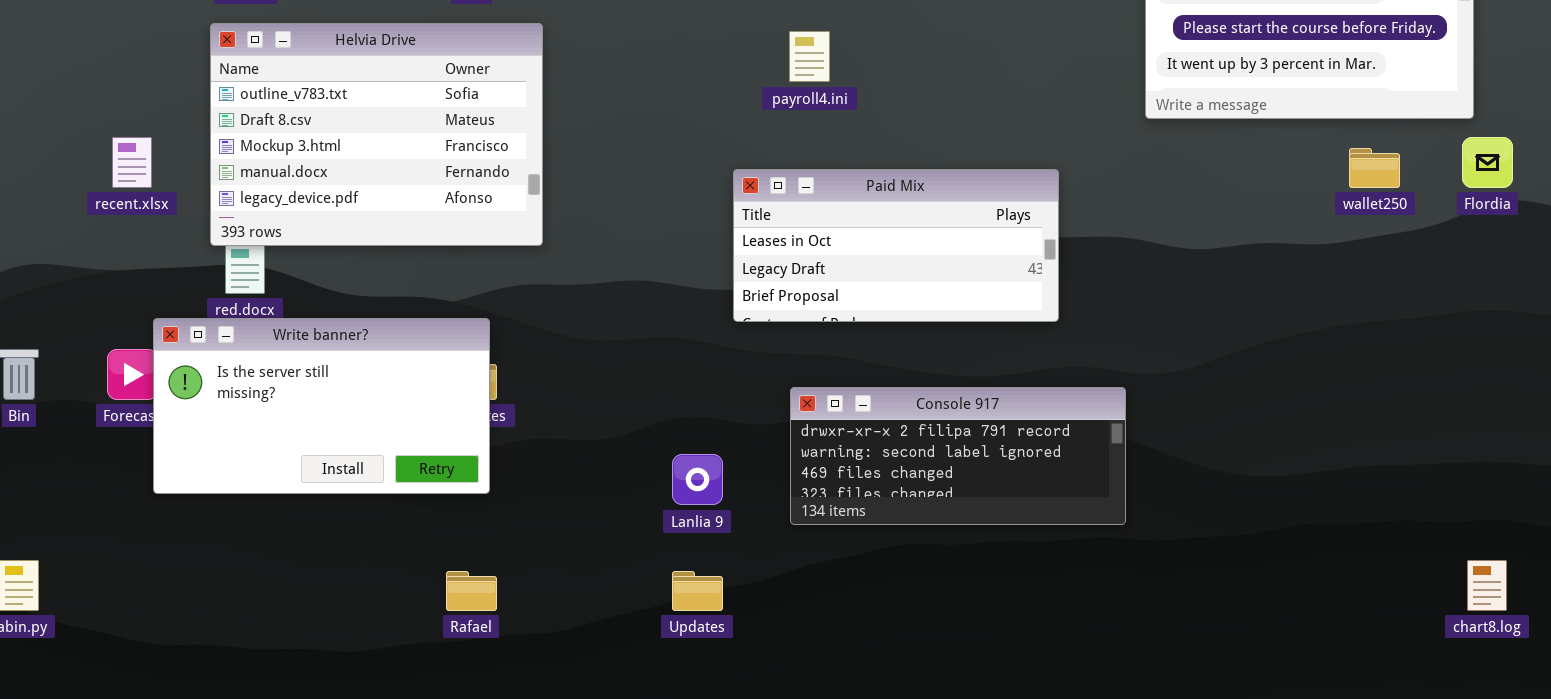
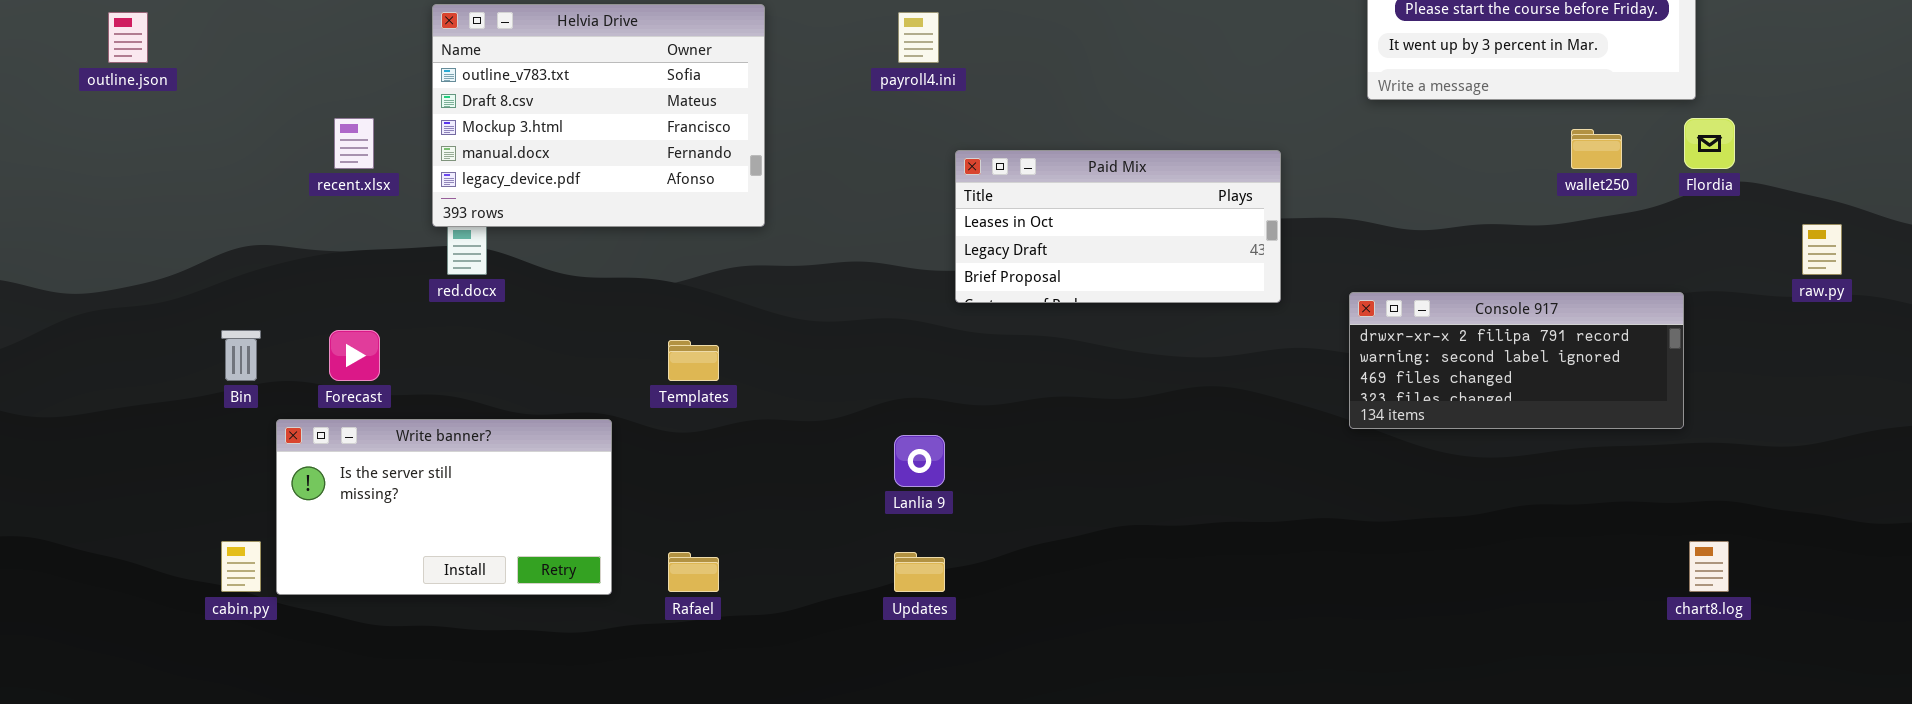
payroll4.ini: [789,31,830,82] -> [898,12,939,63], moved
Write banner?: [153,318,490,494] -> [276,419,612,595], moved
Console 917: [790,387,1126,525] -> [1349,292,1684,429], moved

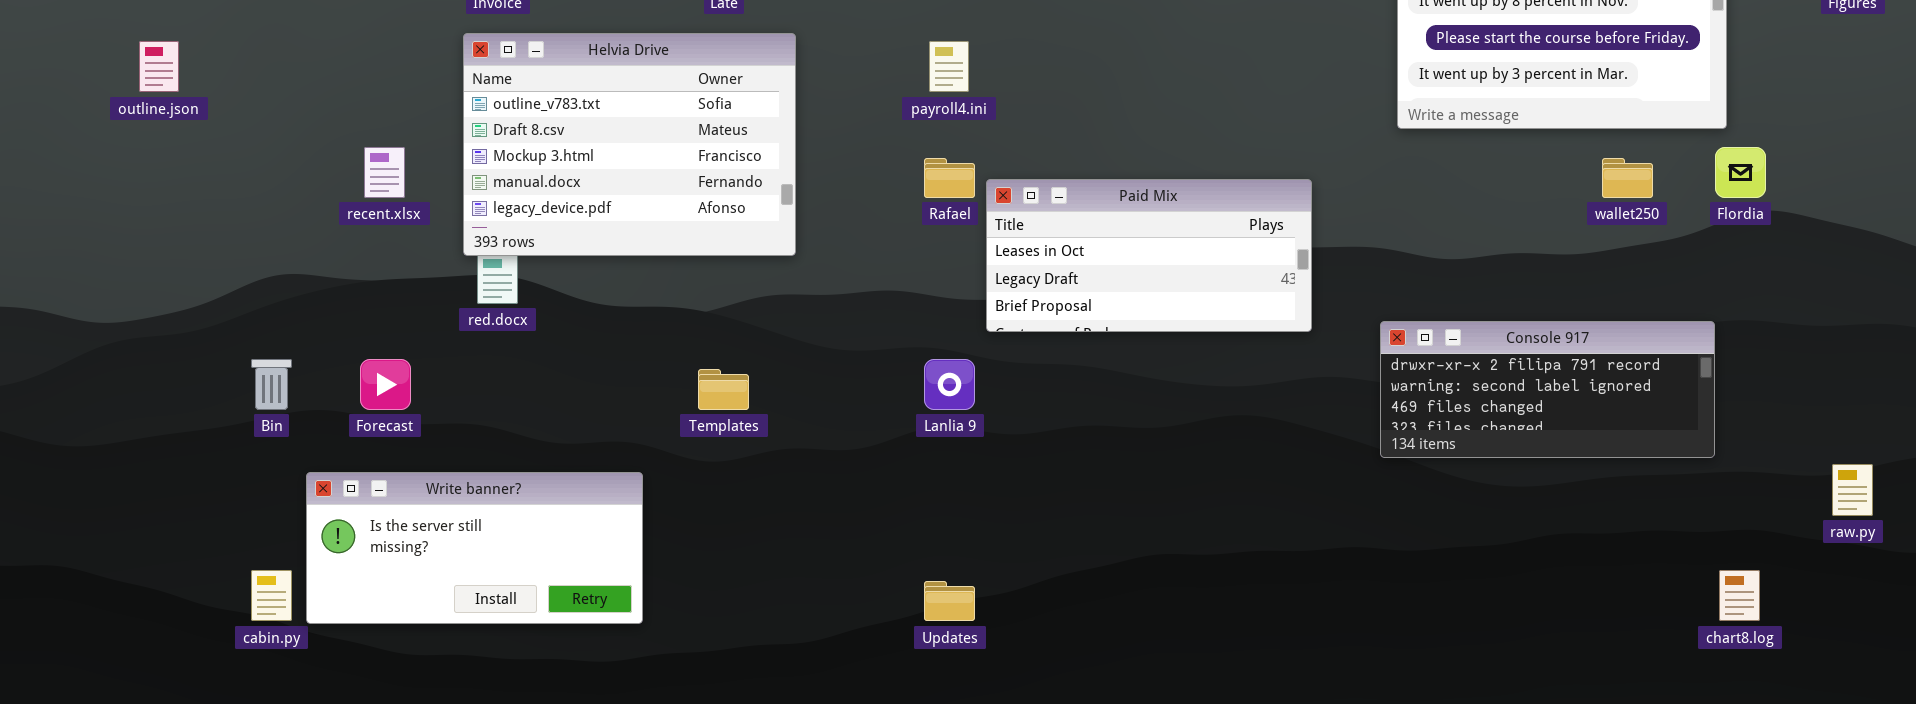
raw.py: [1802,224,1842,275] -> [1832,464,1873,516], moved
Write banner?: [276,419,612,595] -> [306,472,643,624], resized
Lanlia 9: [894,435,945,487] -> [924,359,975,410], moved
Rafael: [668,552,719,592] -> [924,158,975,198], moved

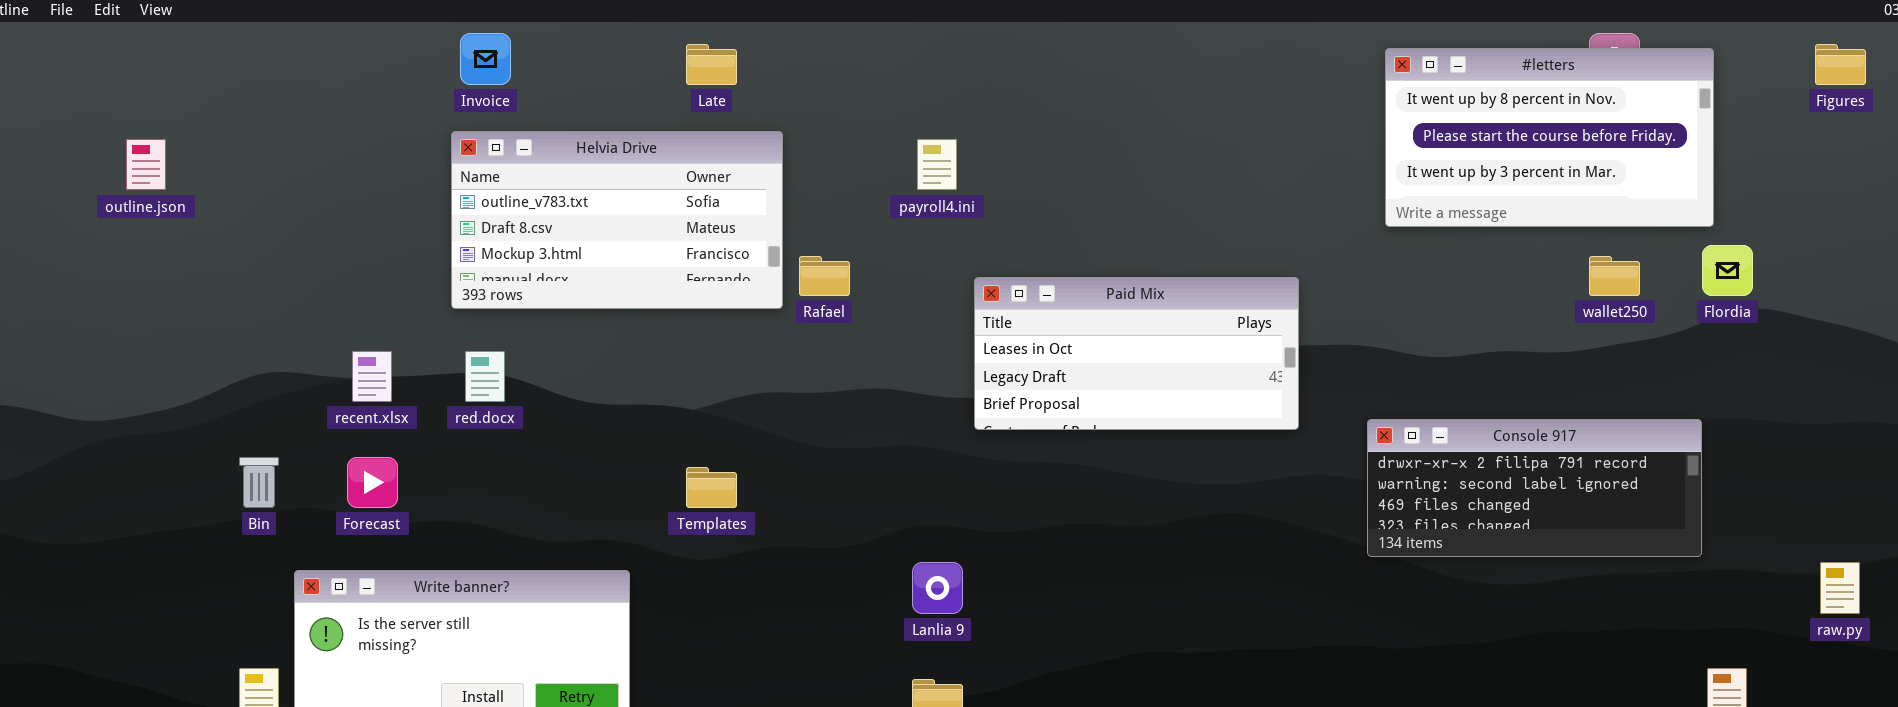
Helvia Drive: [463,33,796,256] -> [451,131,783,309], resized
recent.xlsx: [364,147,405,198] -> [352,351,392,402], moved
Rafael: [924,158,975,198] -> [799,256,850,296], moved
Lanlia 9: [924,359,975,410] -> [912,562,963,614], moved

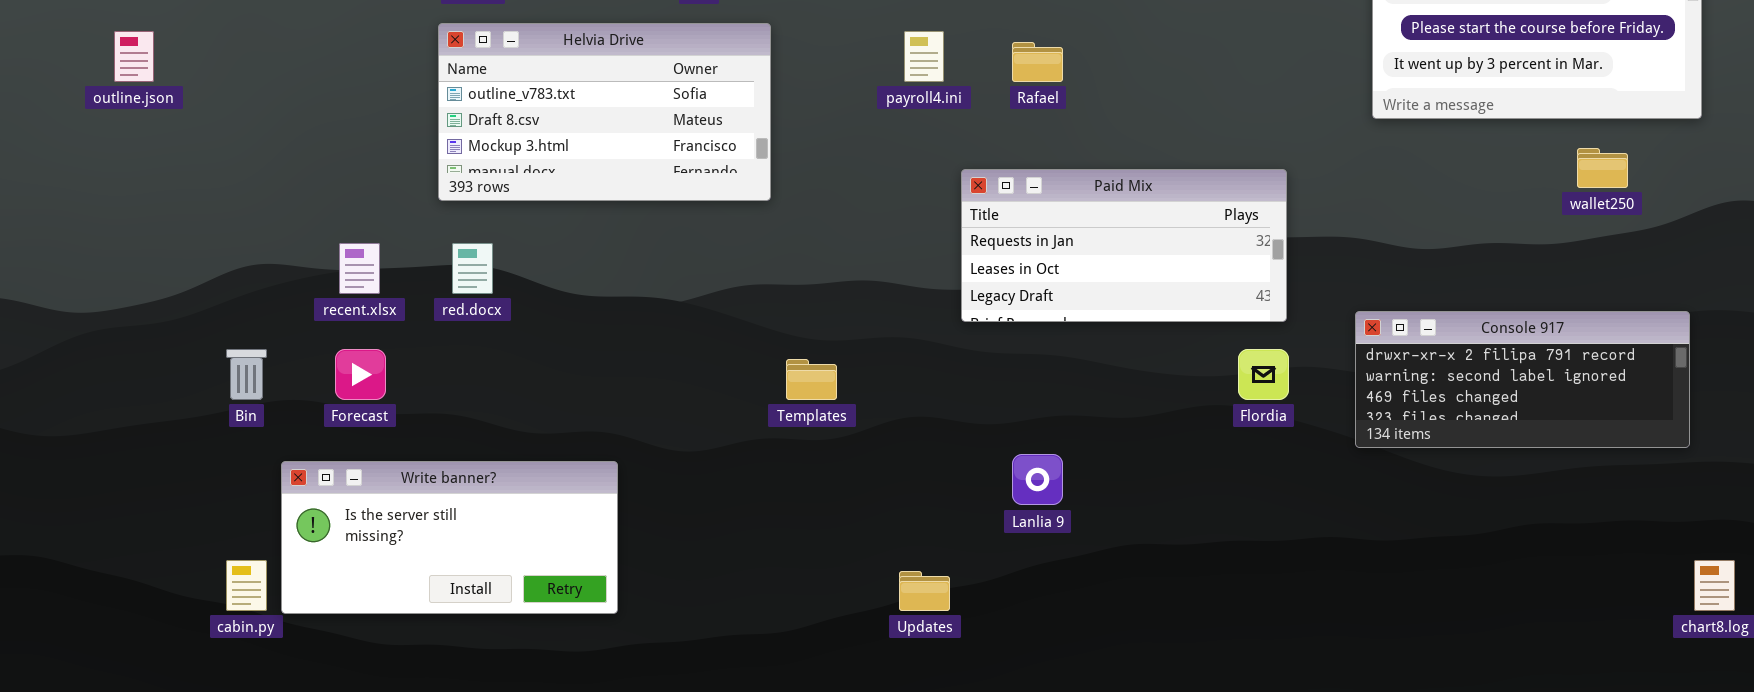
Flordia: [1702,245,1753,296] -> [1238,349,1289,400], moved
Rafael: [799,256,850,296] -> [1012,42,1063,82], moved
Paid Mix: [974,277,1299,430] -> [961,169,1287,322], scrolled up 1 row
Templates: [686,467,737,508] -> [786,359,837,400], moved
Lanlia 9: [912,562,963,614] -> [1012,454,1063,505], moved

